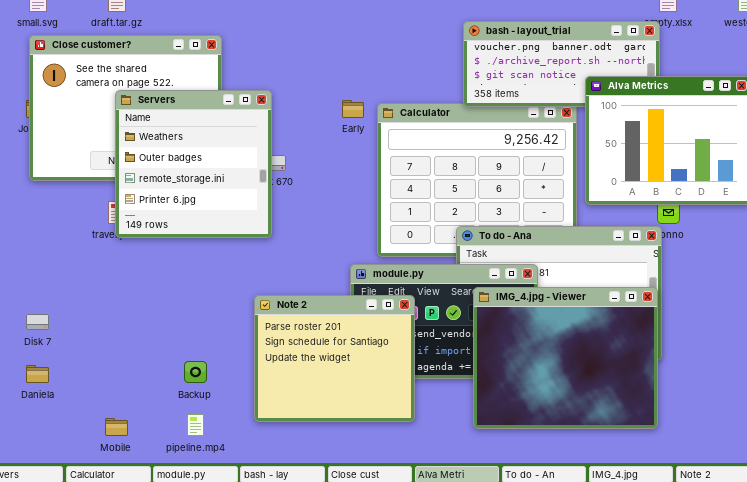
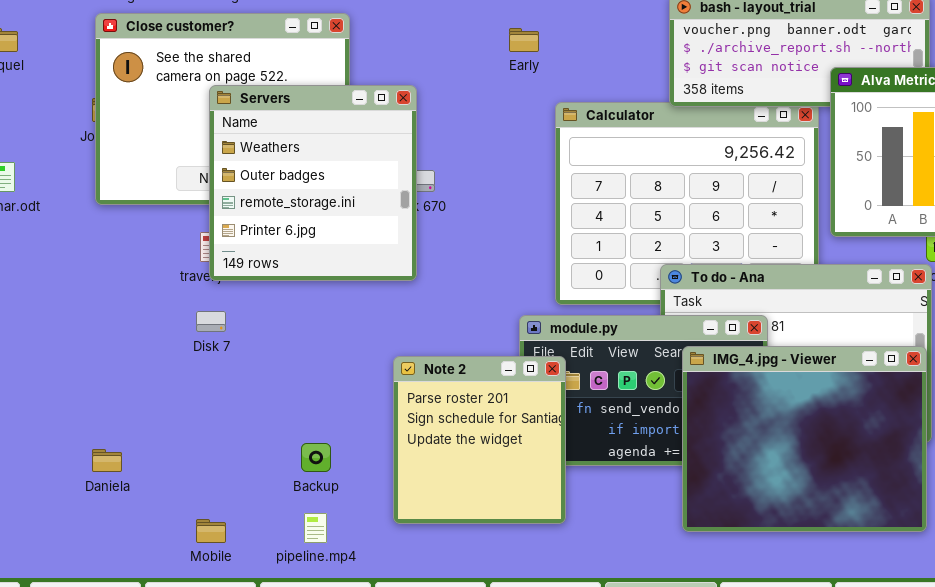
Early: [342,100,364,118] -> [509,28,539,52], moved
Note 2: [254,295,415,422] -> [393,356,566,524], resized
Disk 7: [26,314,49,330] -> [196,311,226,332], moved

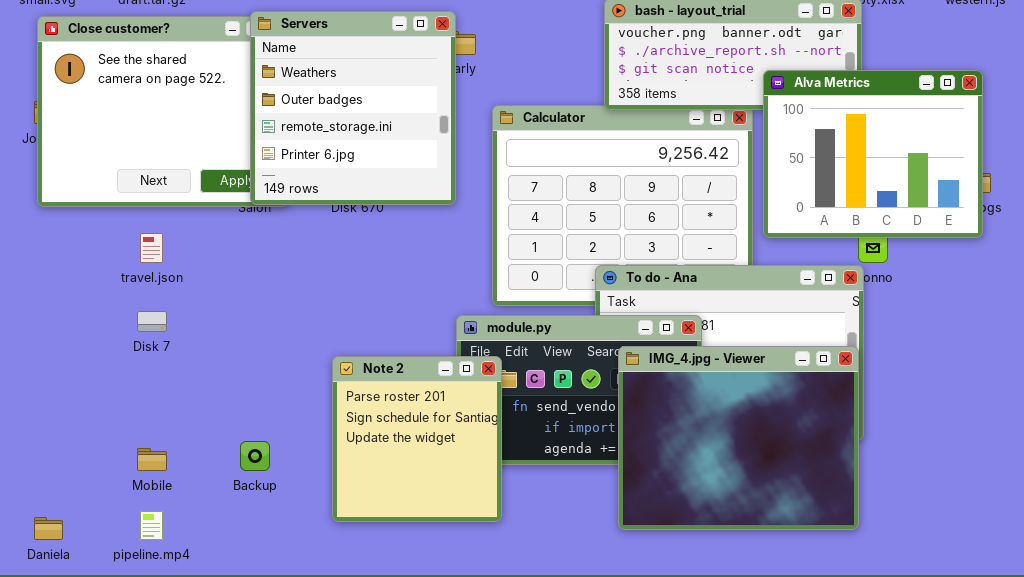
Servers: [209,85,417,281] -> [250,11,456,205], moved
Daniela: [92,449,122,472] -> [34,517,63,540], moved
pipeline.mp4: [304,513,327,543] -> [140,511,163,540], moved
Mobile: [196,519,226,543] -> [137,448,167,471], moved

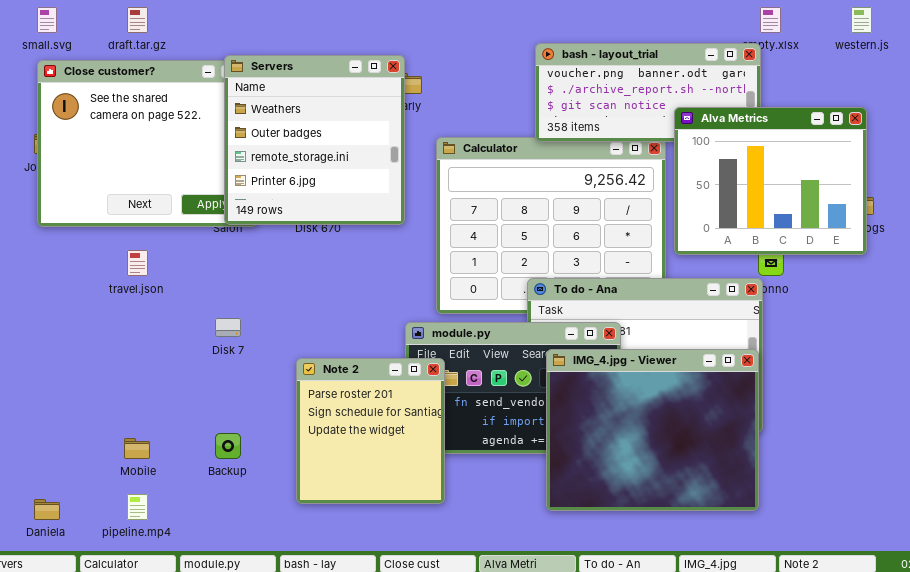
Disk 7: [137,311,167,332] -> [215,318,241,337], moved

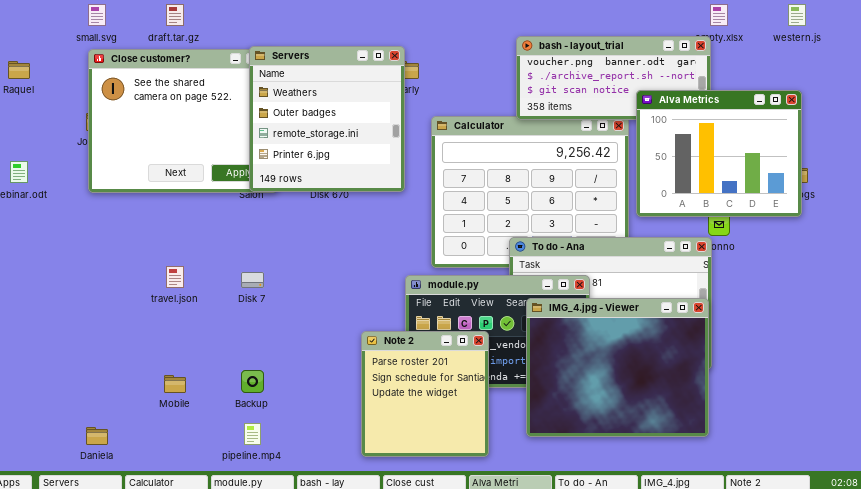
travel.json: [127,250,148,276] -> [166,266,184,288], moved
Note 2: [296,358,445,504] -> [361,331,489,457], moved
pipeline.mp4: [127,494,148,520] -> [244,423,261,445], moved

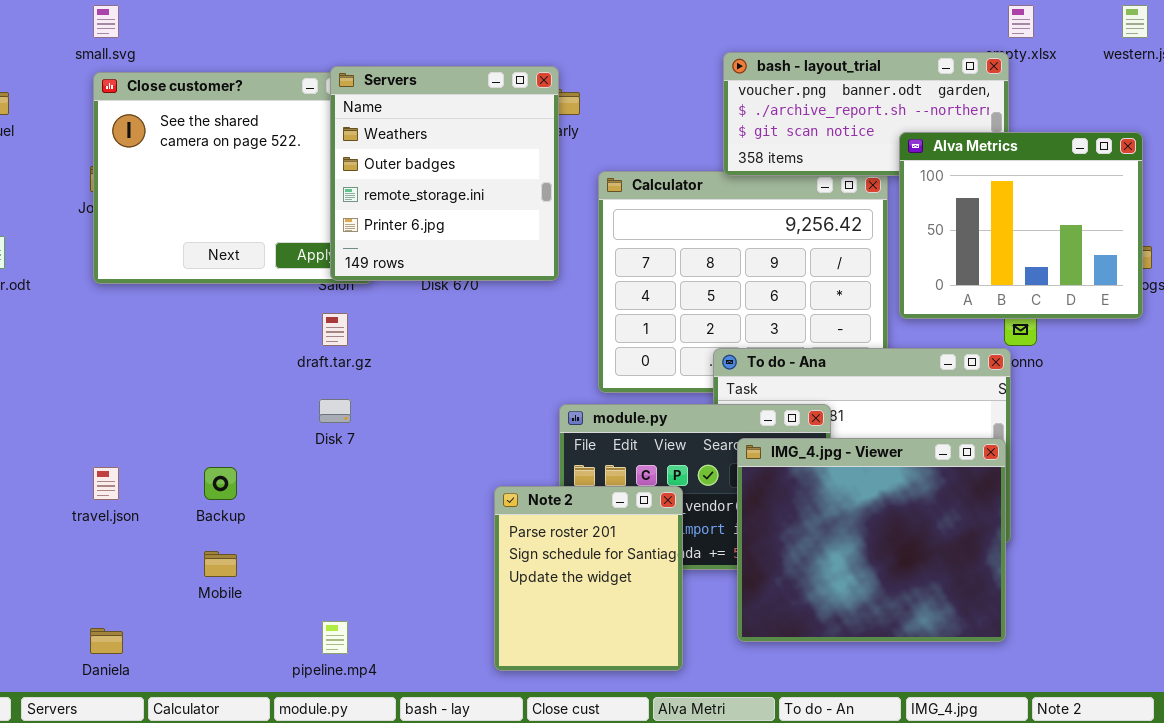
draft.tar.gz: [166,4,184,26] -> [322,313,348,346], moved
travel.json: [166,266,184,288] -> [93,467,119,500], moved
Backup: [241,370,264,393] -> [204,467,237,500], moved

